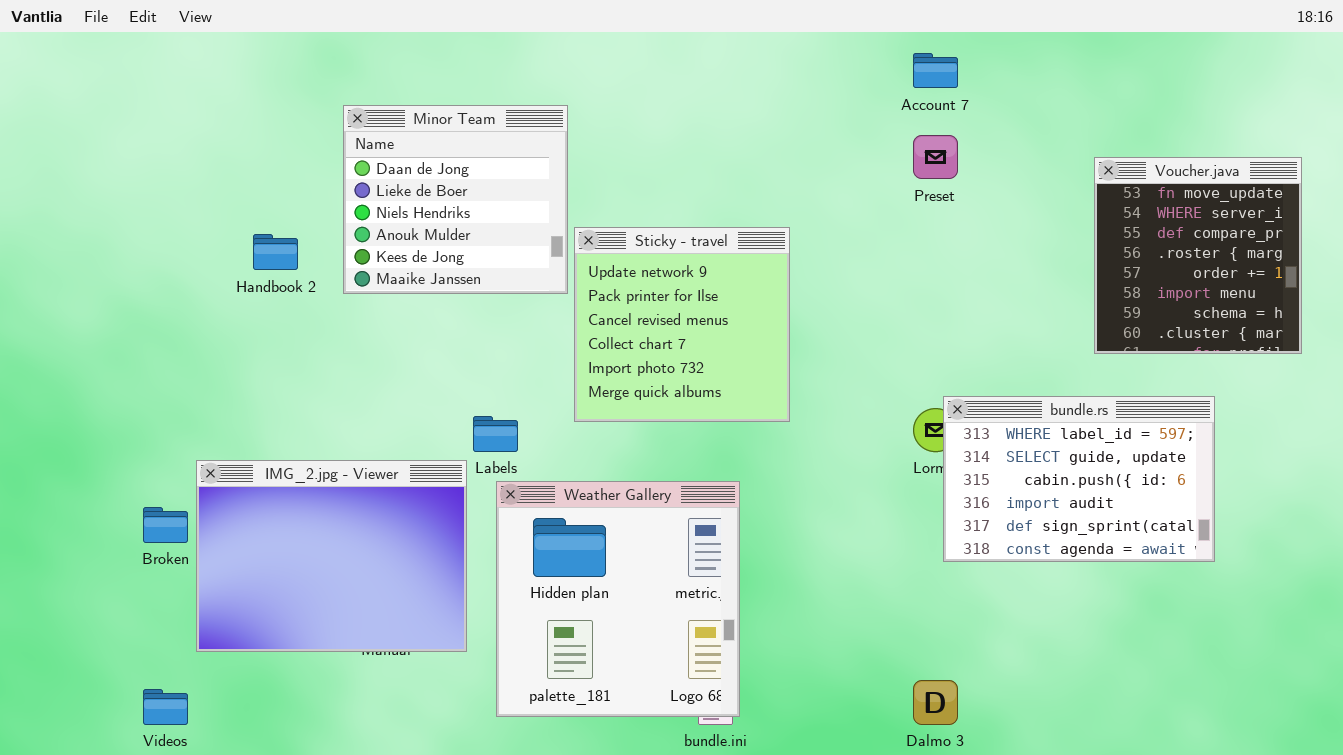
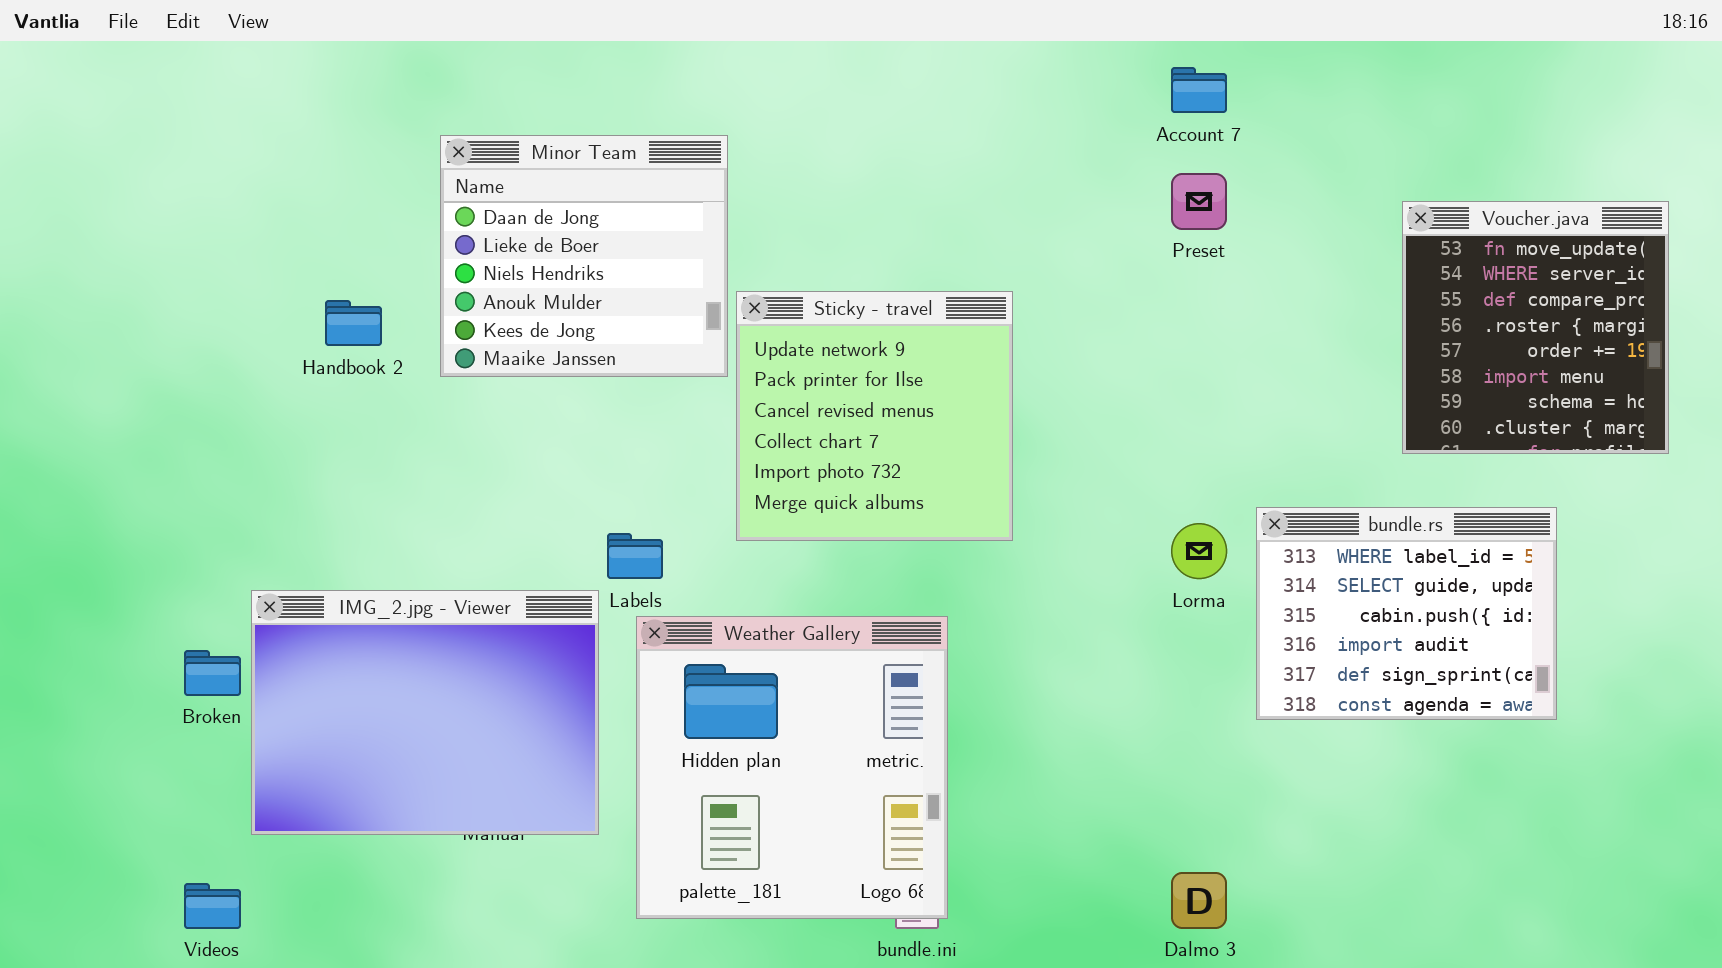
bundle.rs: [943,396,1215,562] -> [1256,507,1557,720], resized

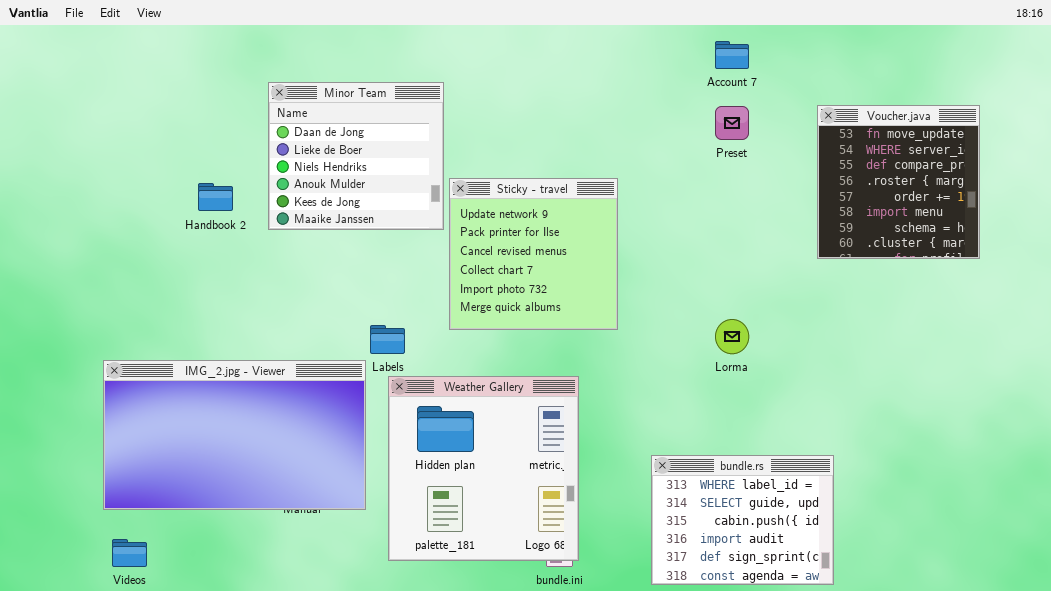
Voucher.java: [1402,201,1669,454] -> [817,105,980,259], moved
bundle.rs: [1256,507,1557,720] -> [651,455,834,585], moved
IMG_2.jpg - Viewer: [251,590,599,835] -> [103,360,366,510], resized

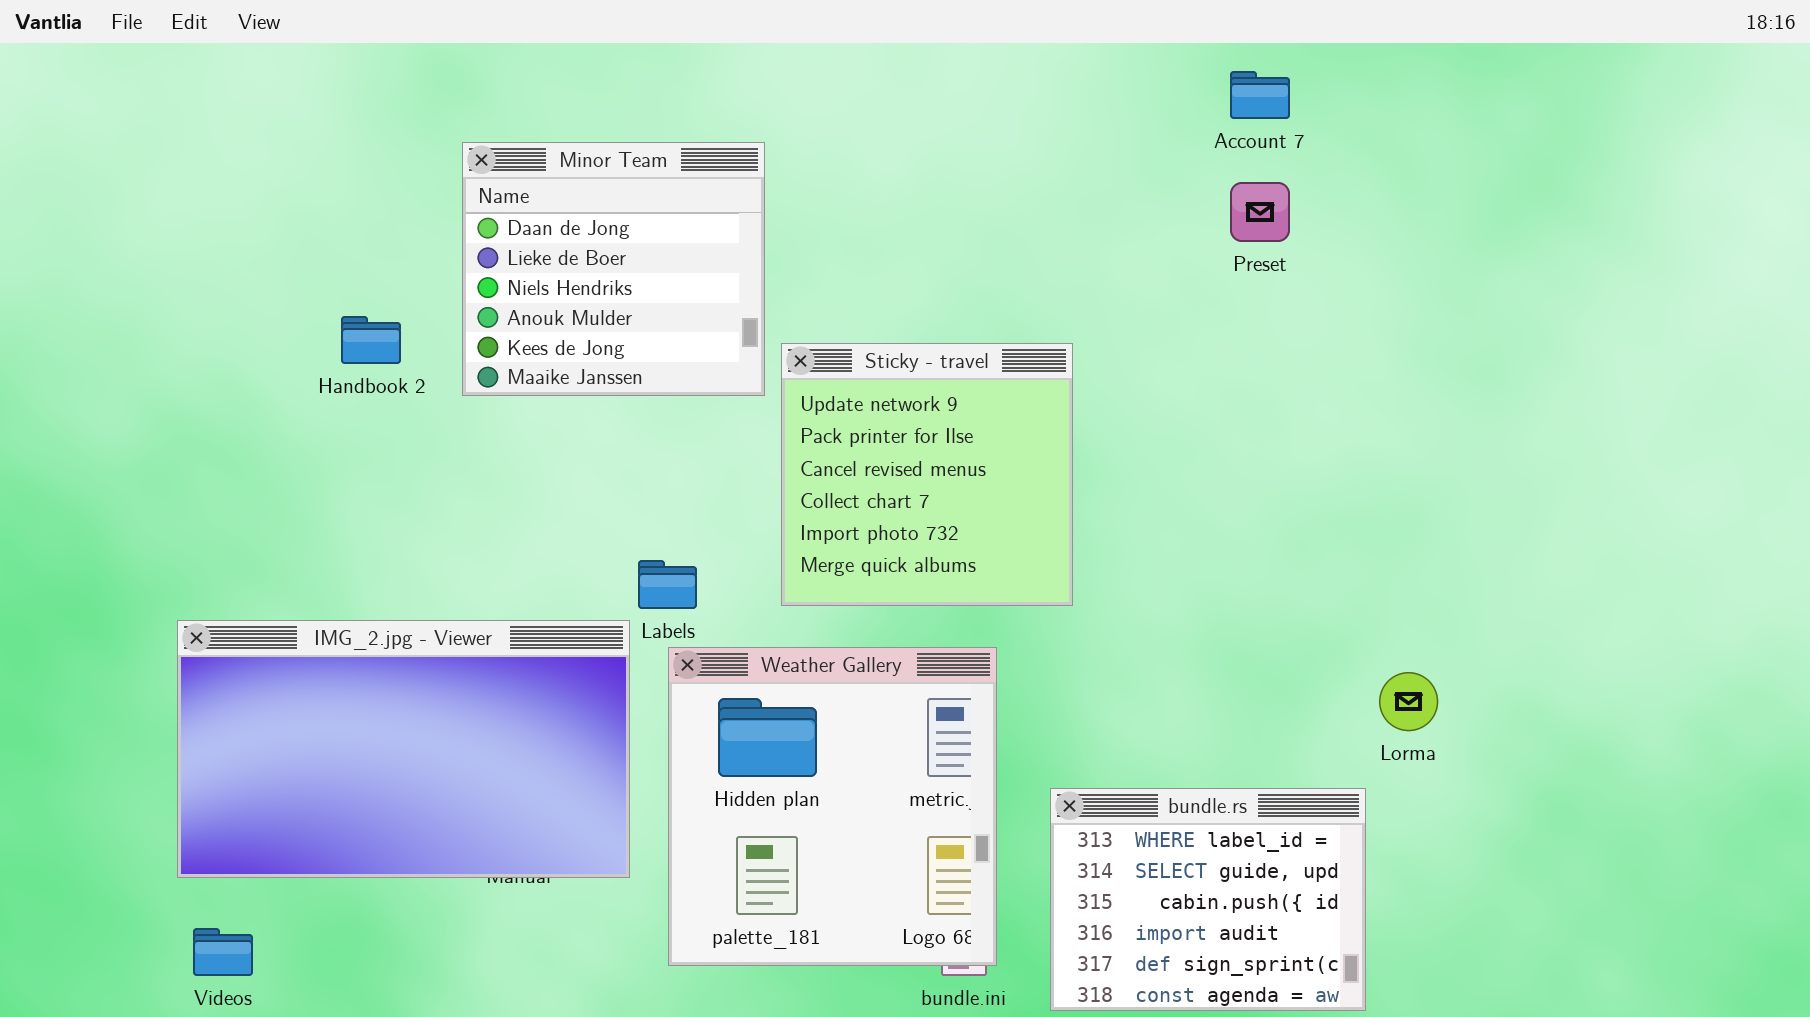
Voucher.java: [817,105,980,259] -> none, closed
Sticky - travel: [449,178,618,330] -> [781,343,1073,606], moved
Lorma: [715,319,749,354] -> [1379,672,1438,731], moved
bundle.rs: [651,455,834,585] -> [1050,788,1366,1011], moved

